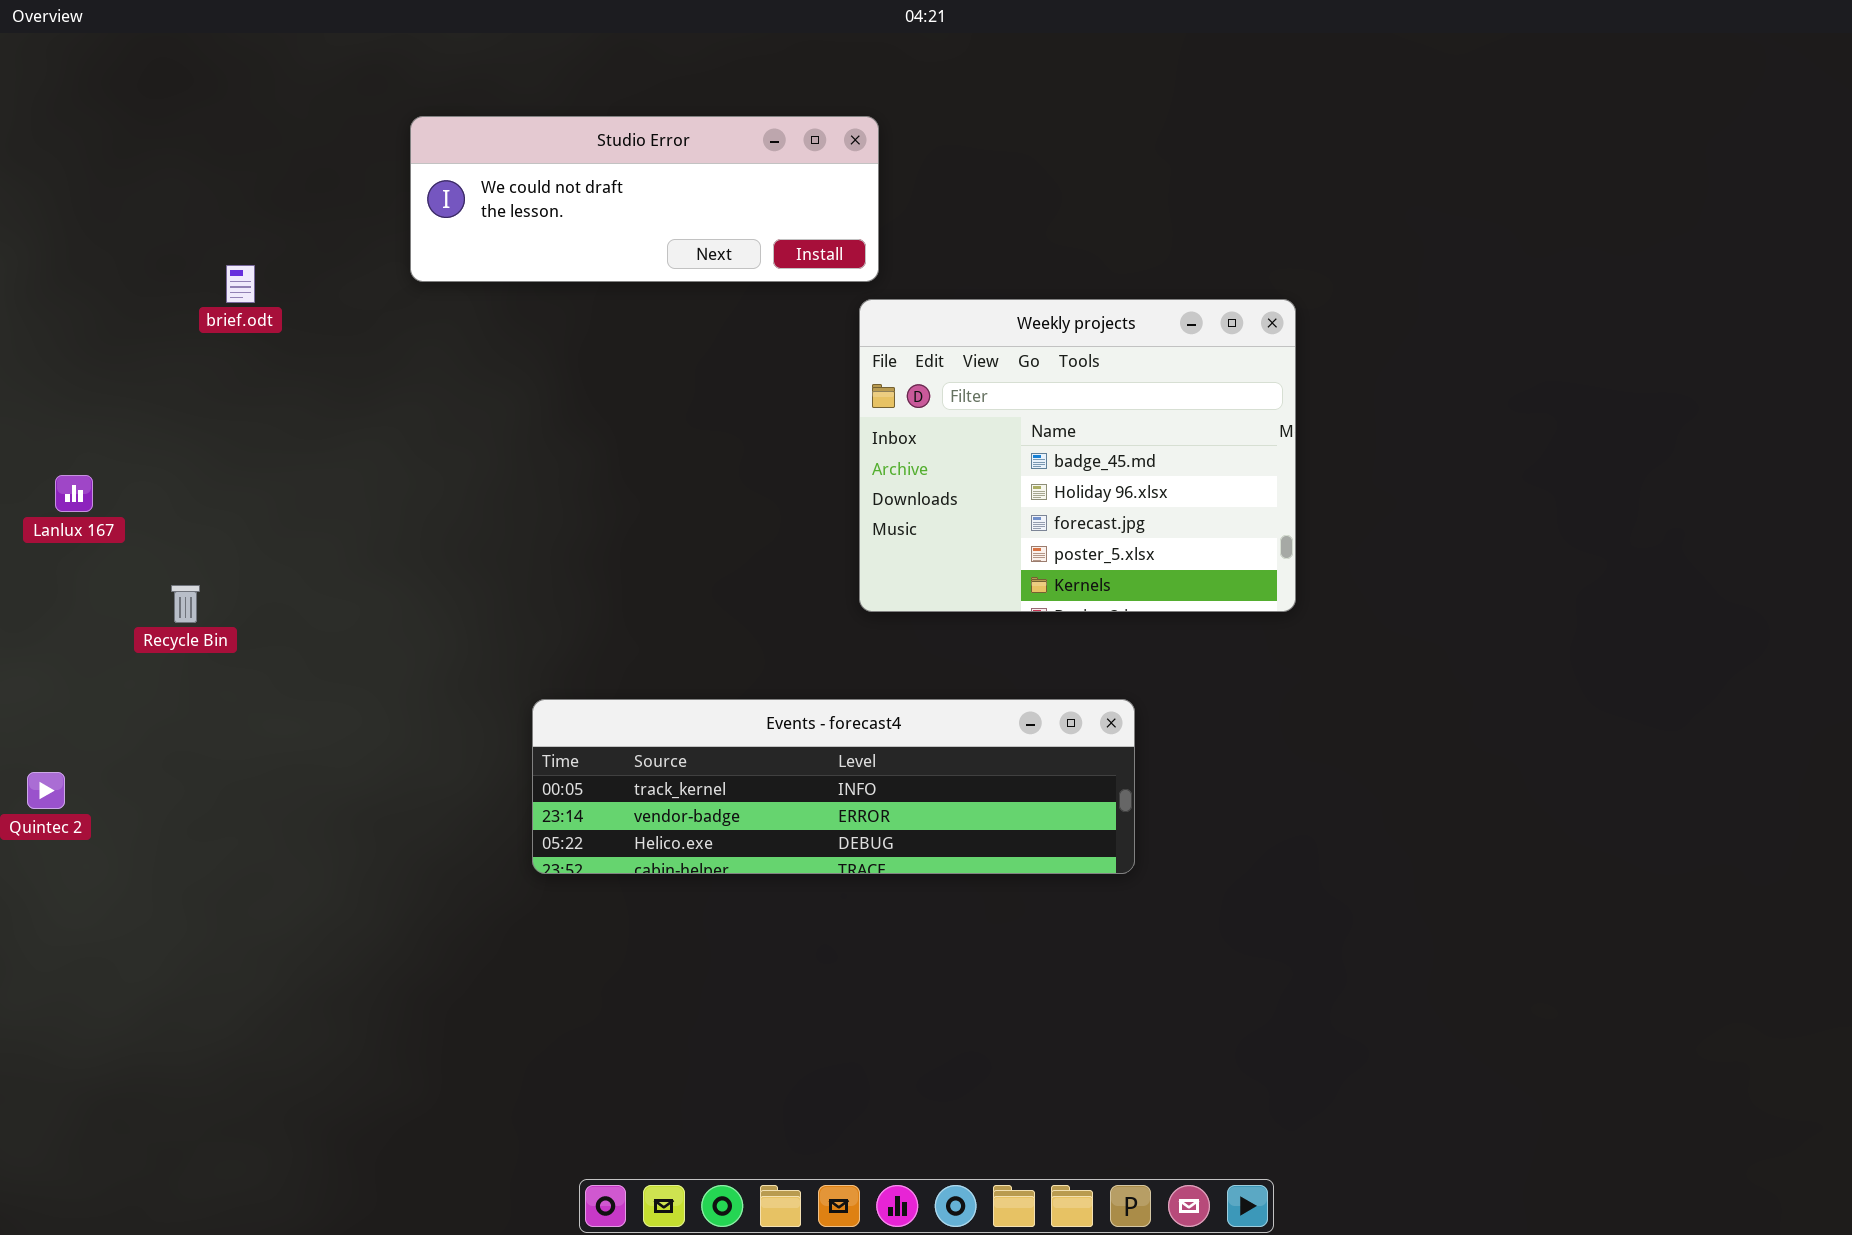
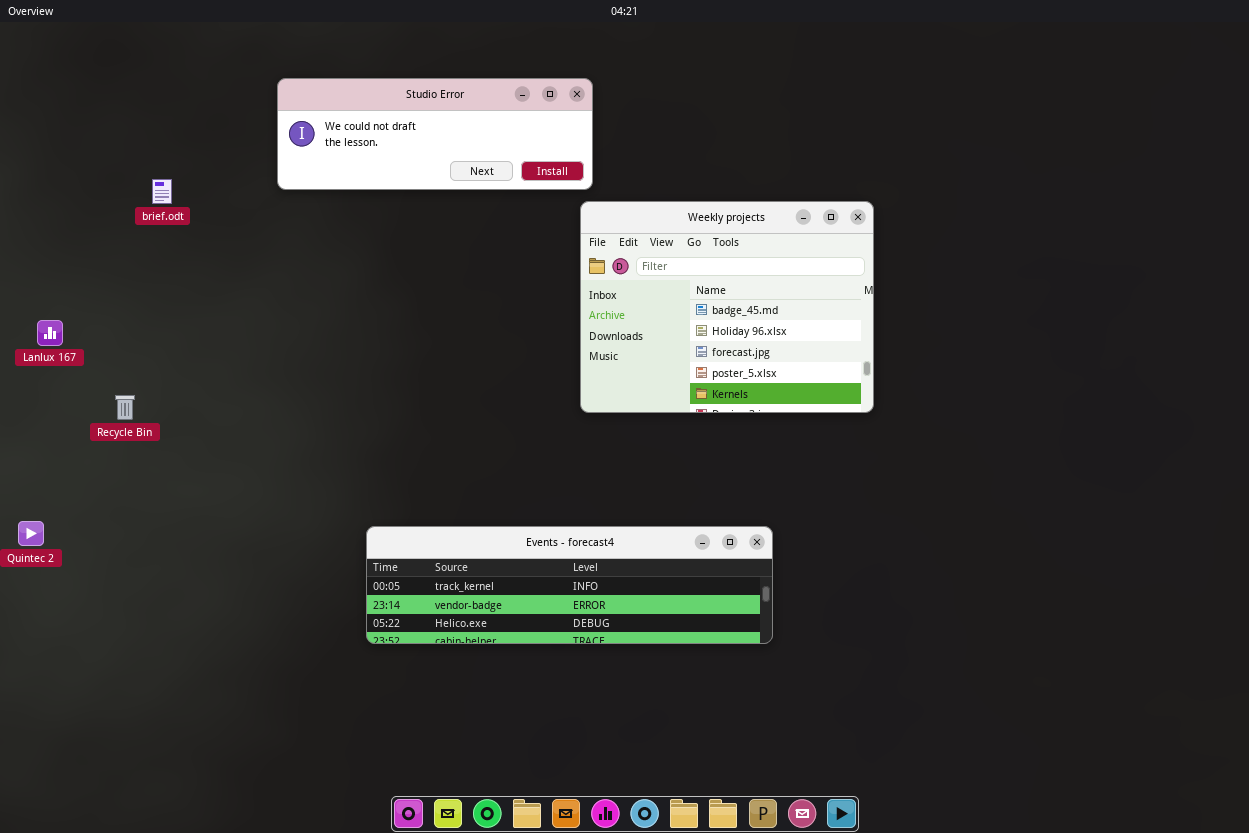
Events - forecast4: [532,699,1135,874] -> [366,526,773,644], moved

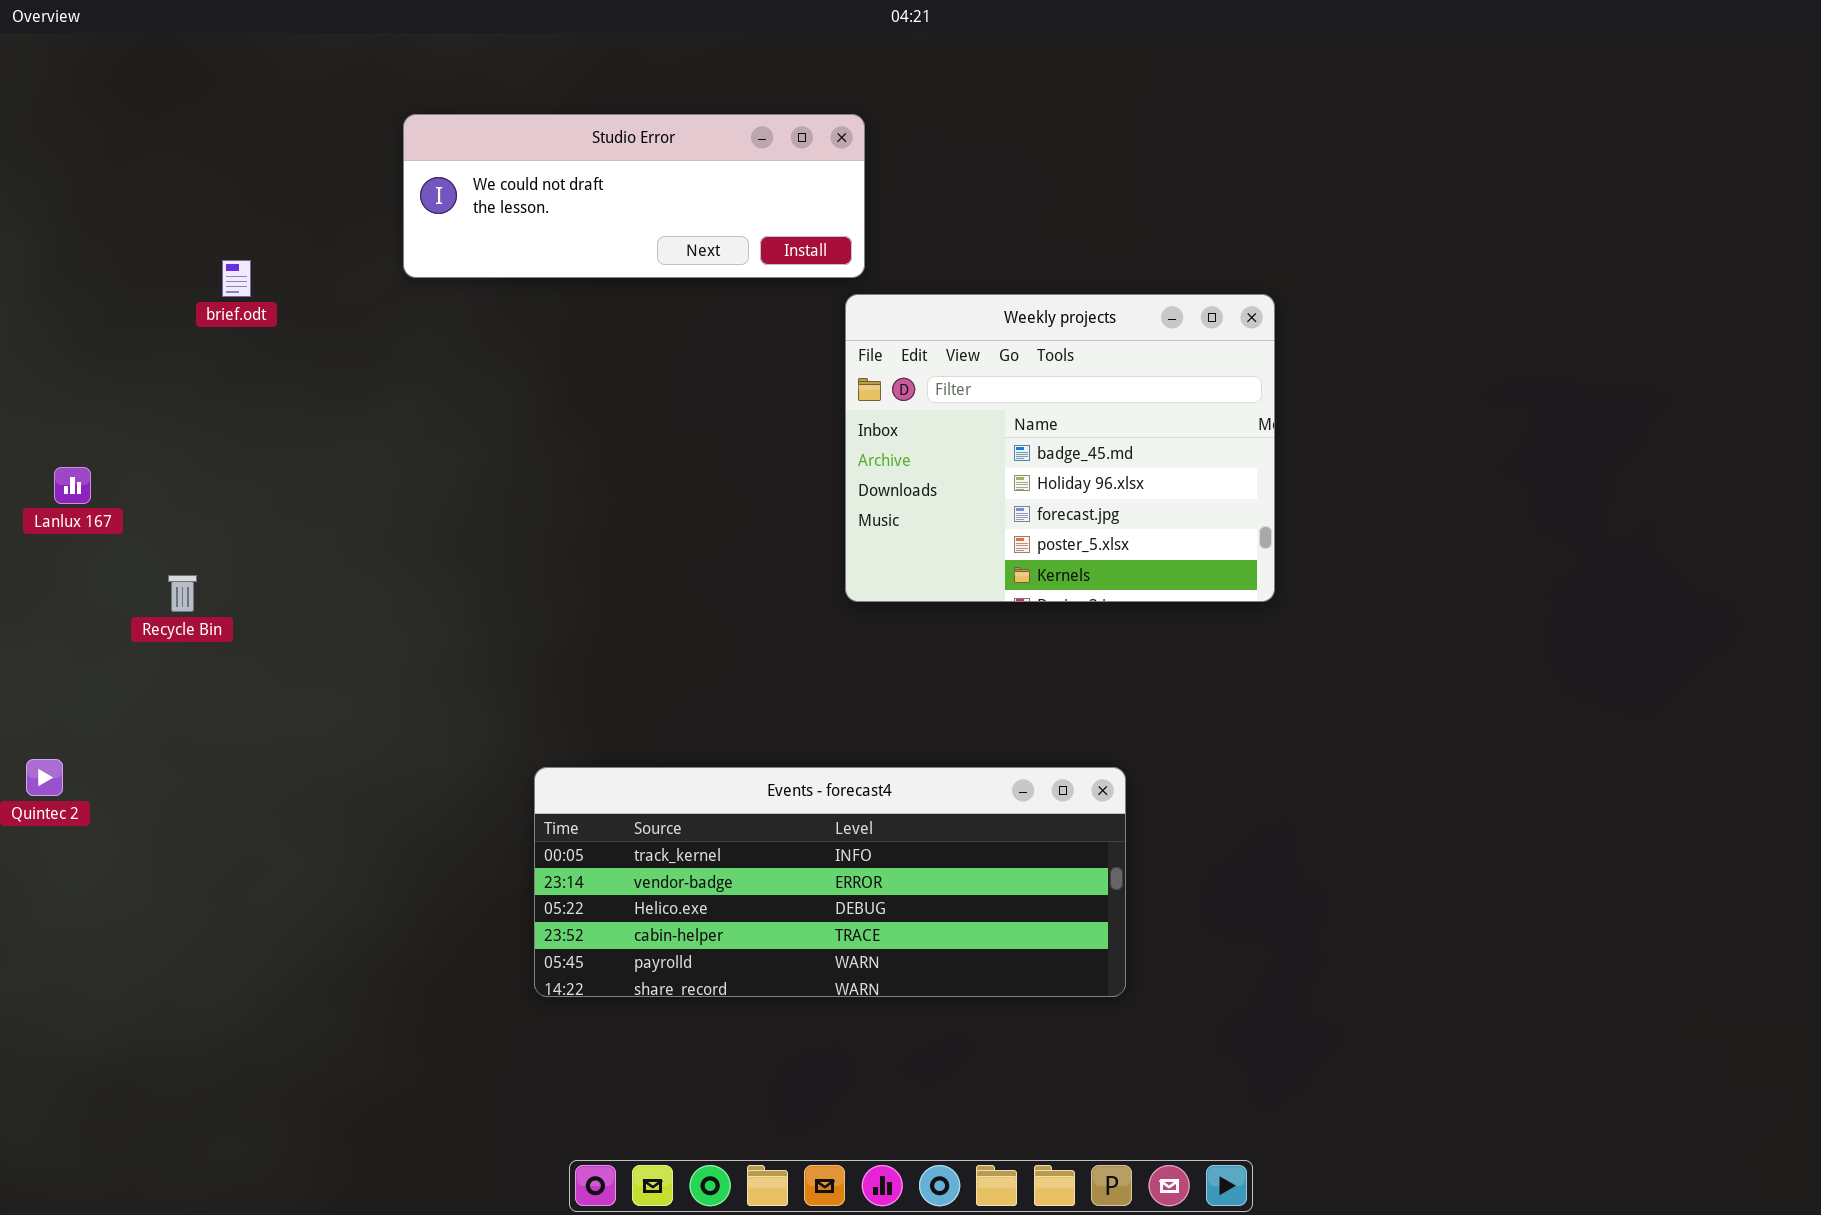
Events - forecast4: [366,526,773,644] -> [534,767,1126,997], resized

